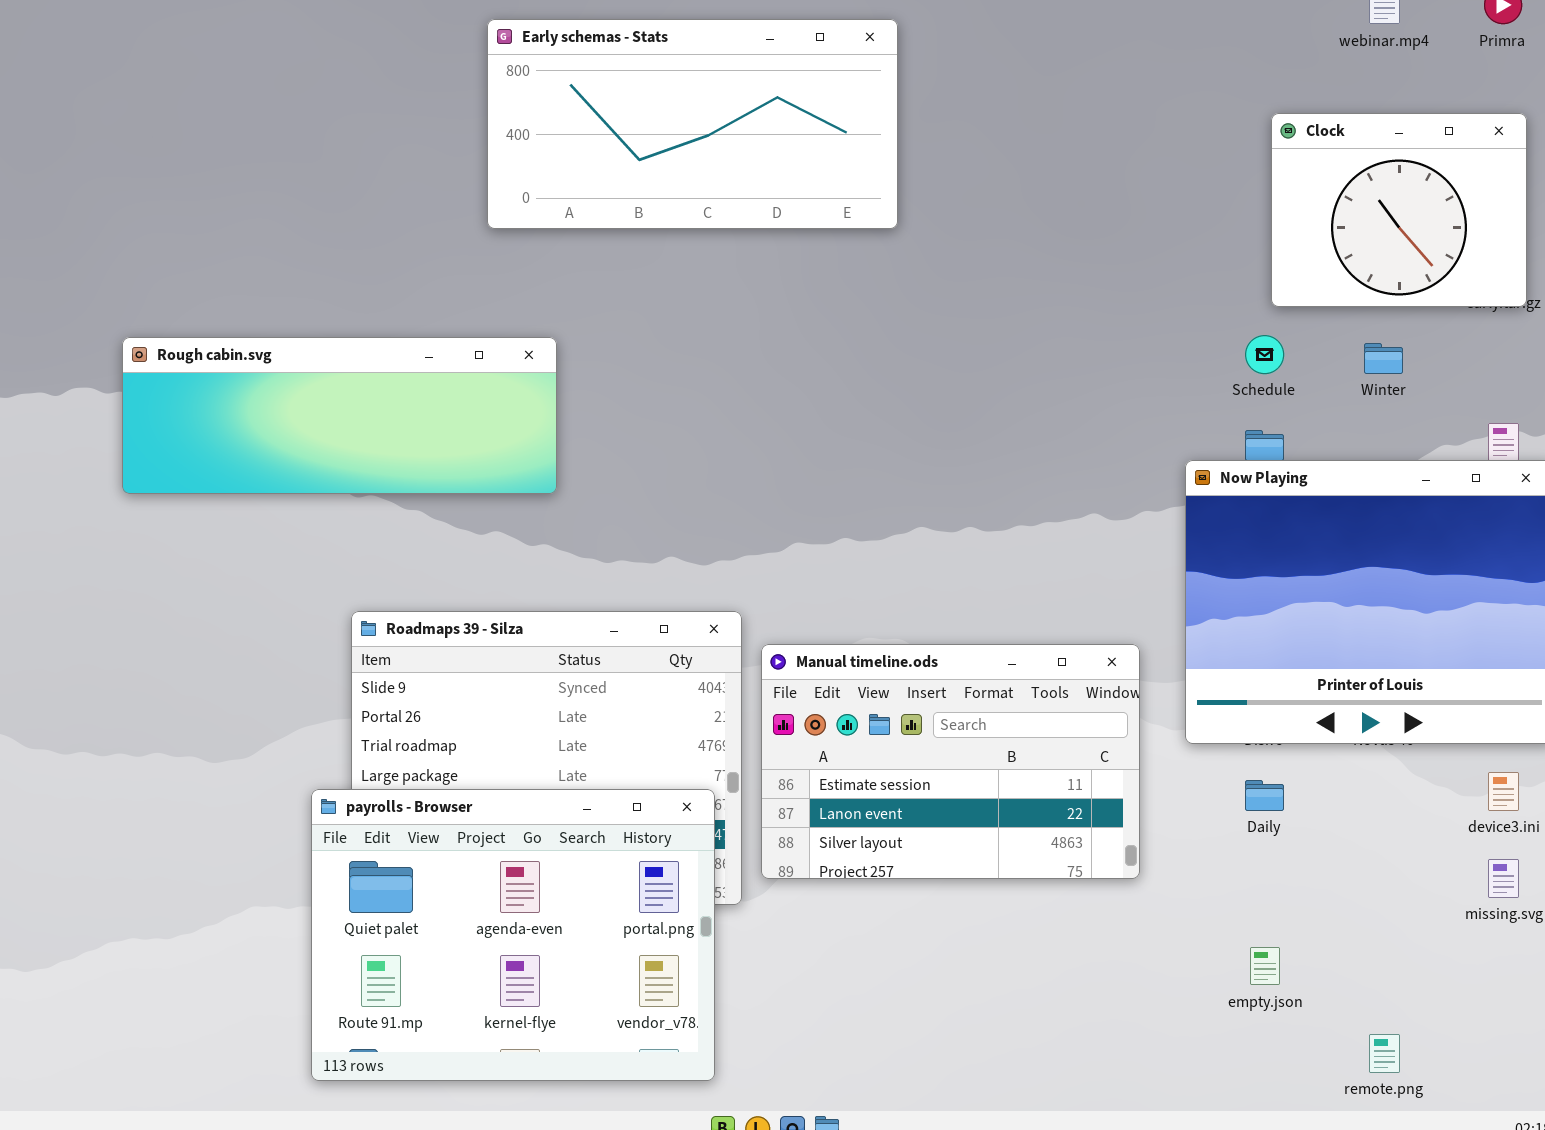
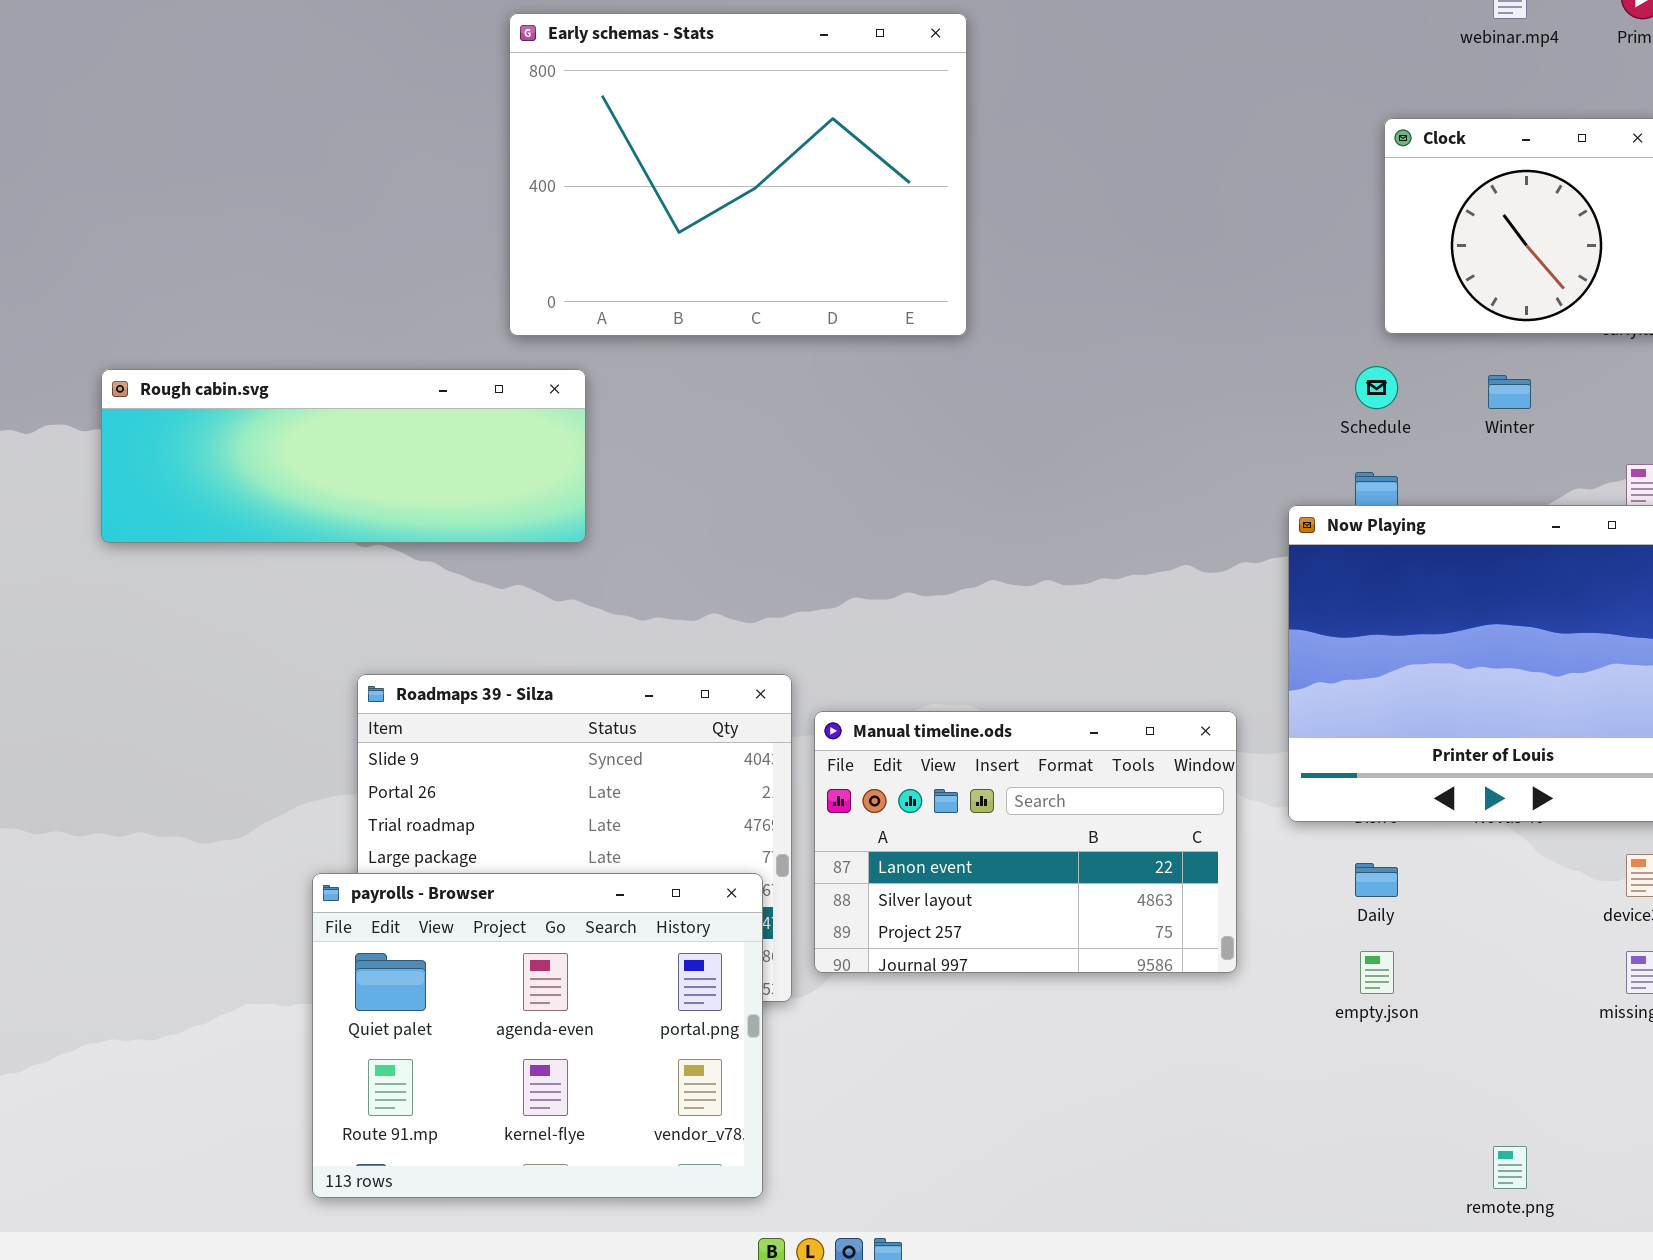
Early schemas - Stats: [487,19,898,229] -> [509,13,967,336], resized
Manual timeline.ods: [761,644,1140,879] -> [814,711,1237,973], scrolled down 1 row
empty.json: [1250,947,1280,985] -> [1360,951,1394,994], moved

